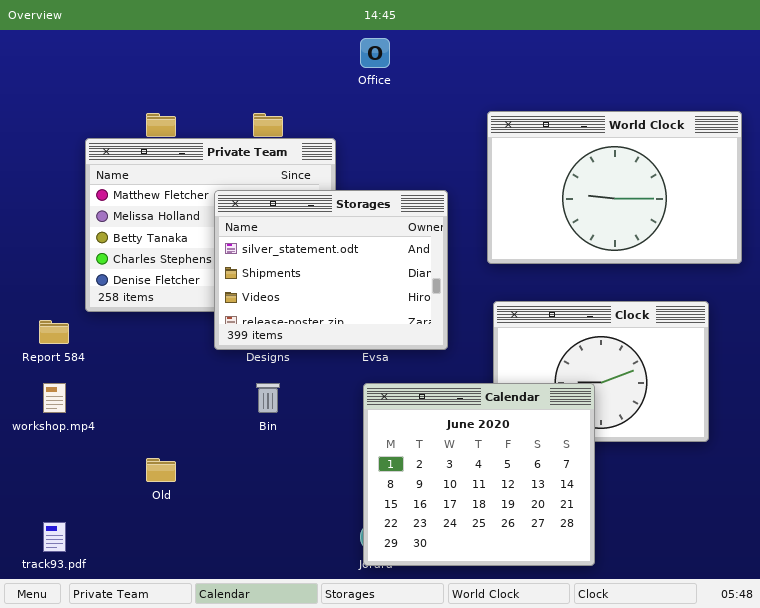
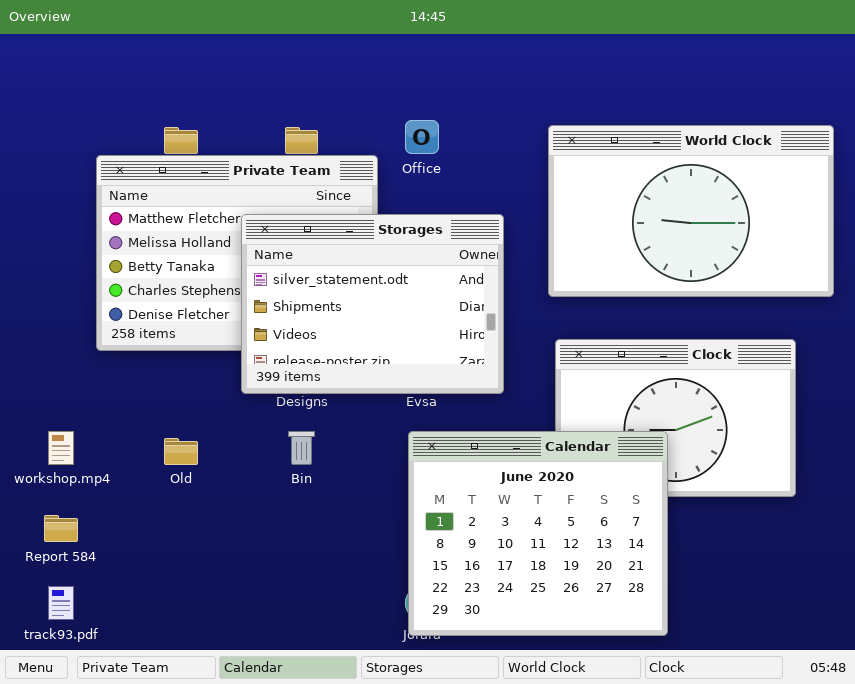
Office: [360,38,390,68] -> [405,120,439,154], moved
Report 584: [39,320,69,344] -> [44,515,78,542], moved
Old: [146,458,176,482] -> [164,438,198,465], moved

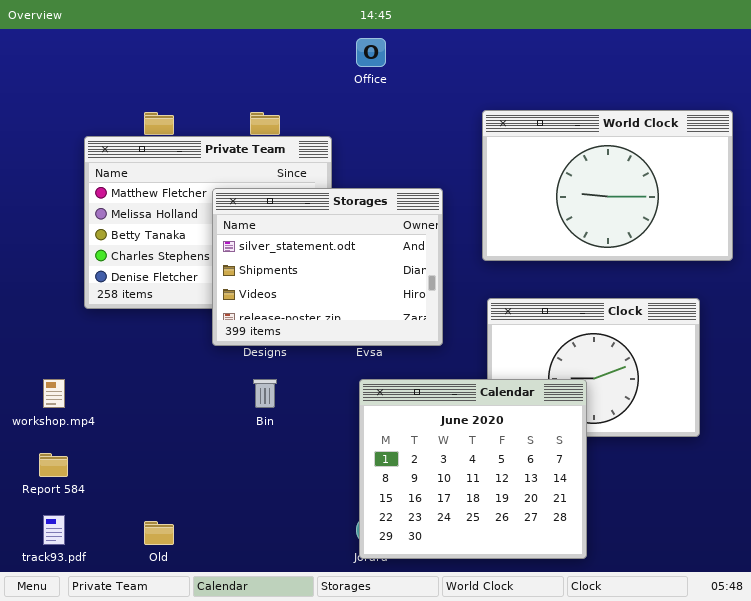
Office: [405,120,439,154] -> [356,38,386,67], moved
Old: [164,438,198,465] -> [144,521,174,545], moved

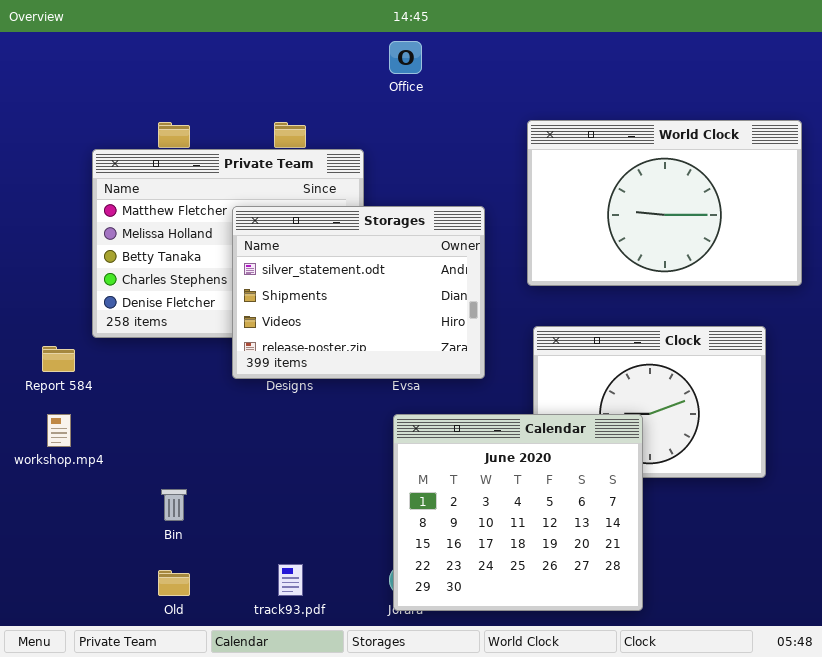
Bin: [253,379,277,408] -> [161,489,187,521], moved
Report 584: [39,453,68,477] -> [42,346,75,372], moved
track93.pdf: [43,515,65,545] -> [278,564,303,596], moved

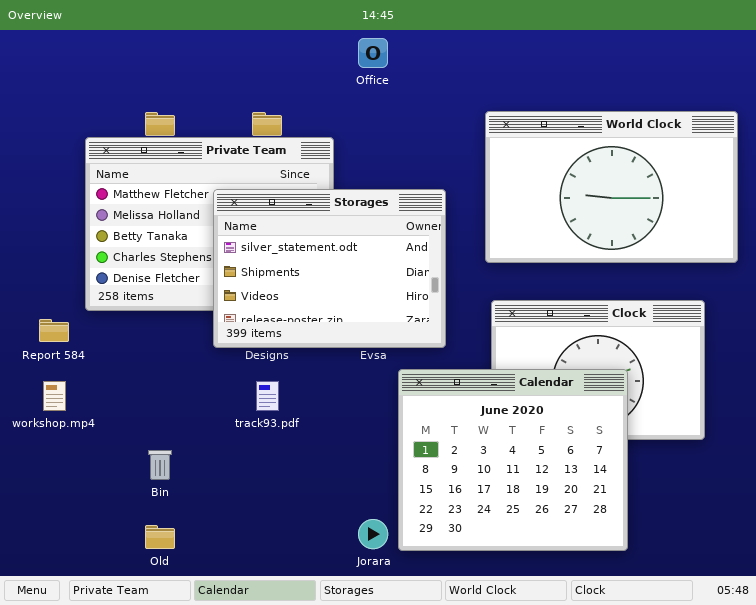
Calendar: [393,414,643,611] -> [398,369,628,551], moved
track93.pdf: [278,564,303,596] -> [256,381,279,411], moved

